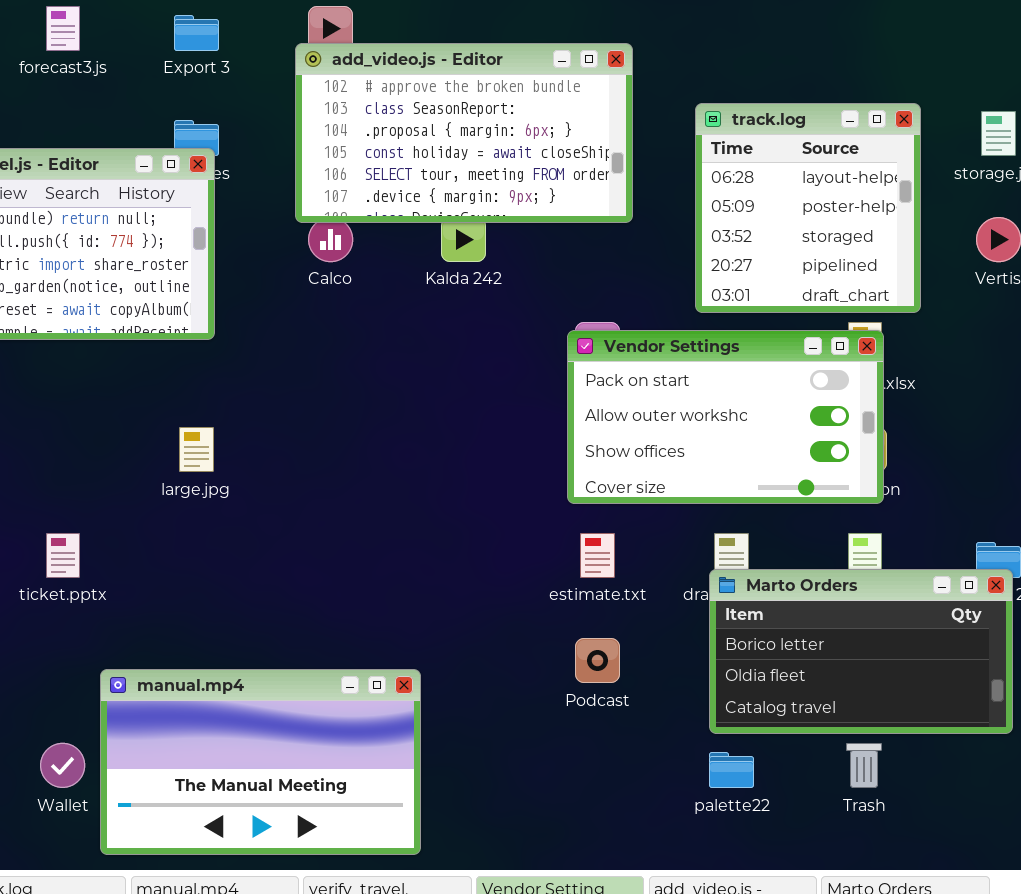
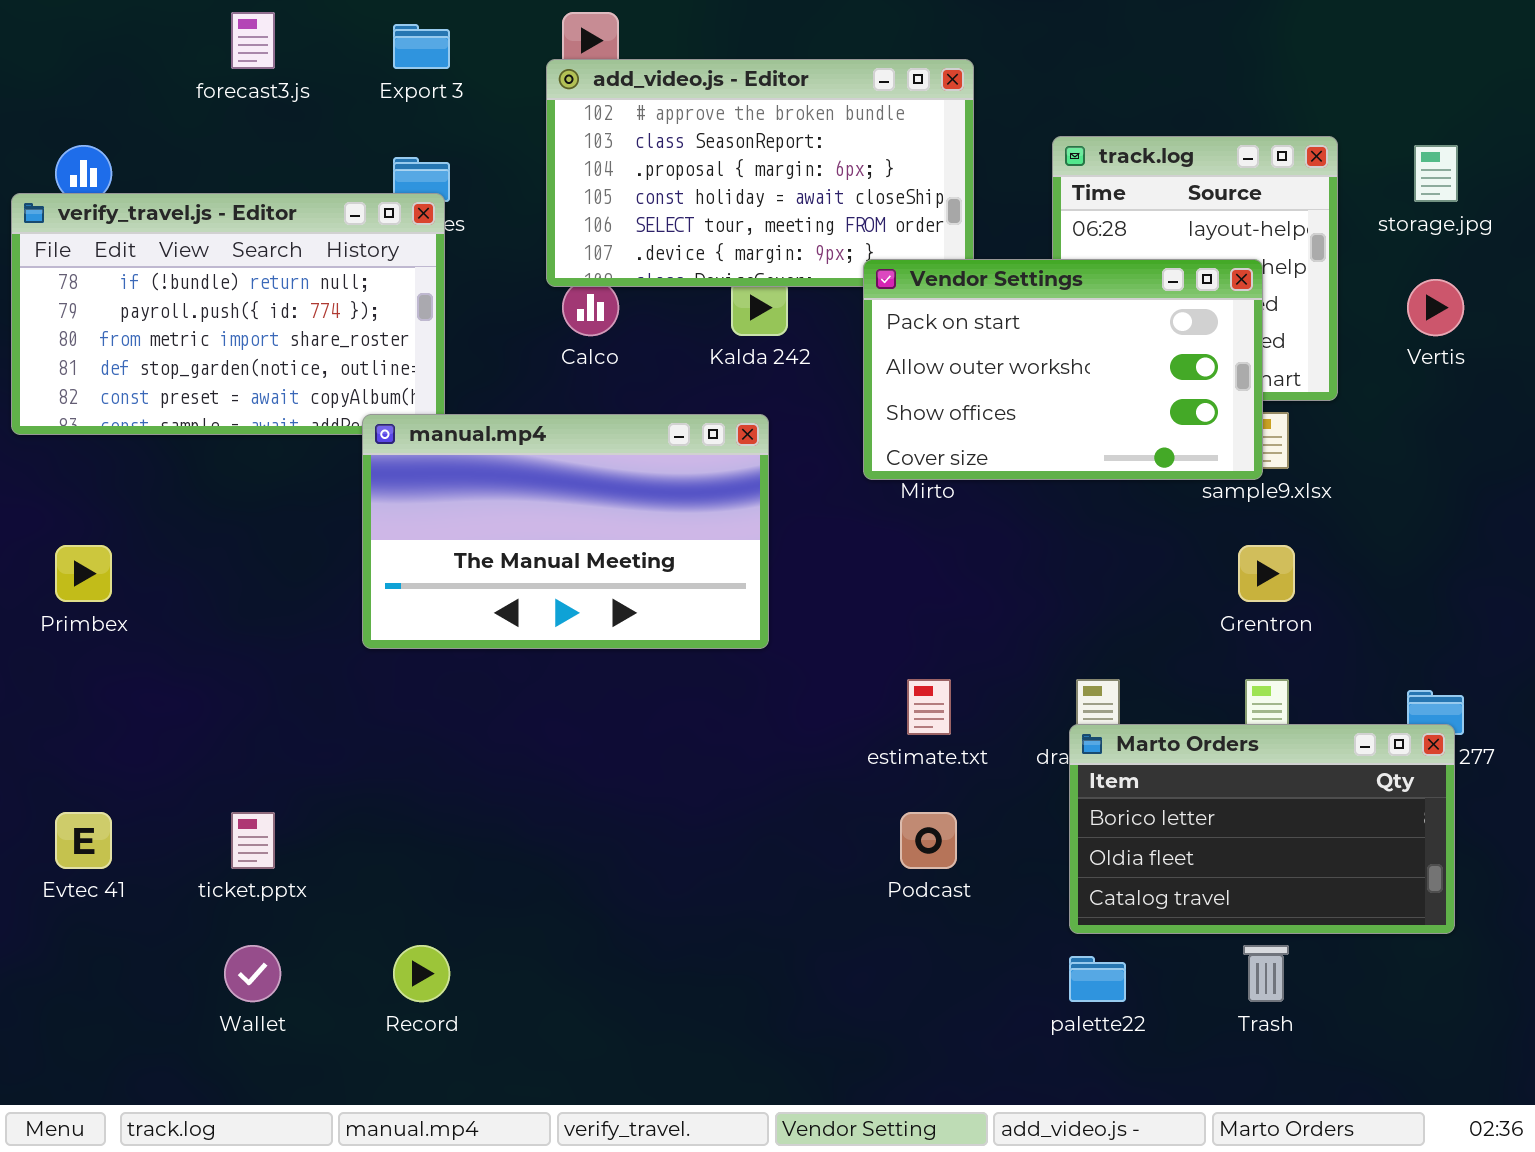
Vendor Settings: [567,330,884,504] -> [863,259,1263,480], moved
ticket.pptx: [46,533,80,578] -> [231,812,275,869], moved
manual.mp4: [100,669,421,855] -> [362,414,769,649], moved

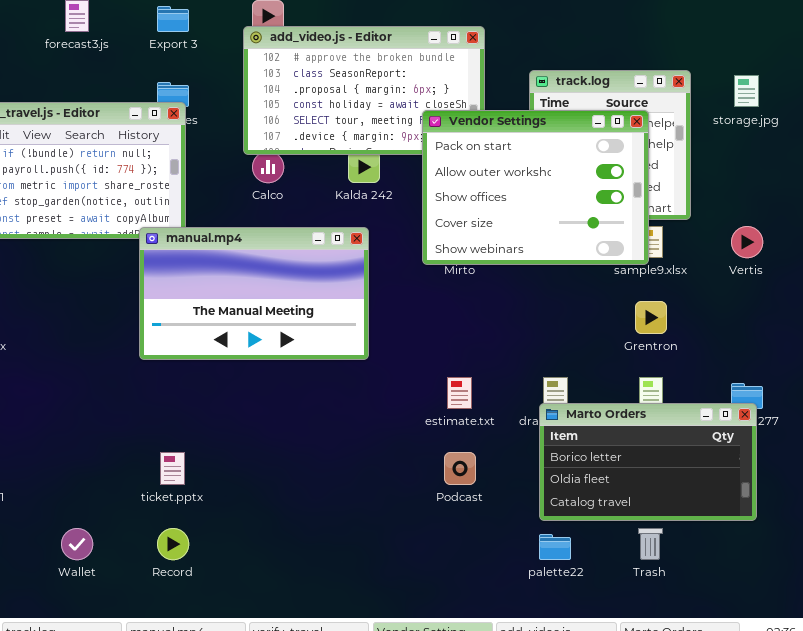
Vendor Settings: [863,259,1263,480] -> [422,110,649,265], resized
Vertis: [1407,279,1464,336] -> [731,226,763,258], moved
ticket.pptx: [231,812,275,869] -> [160,452,185,485], moved

